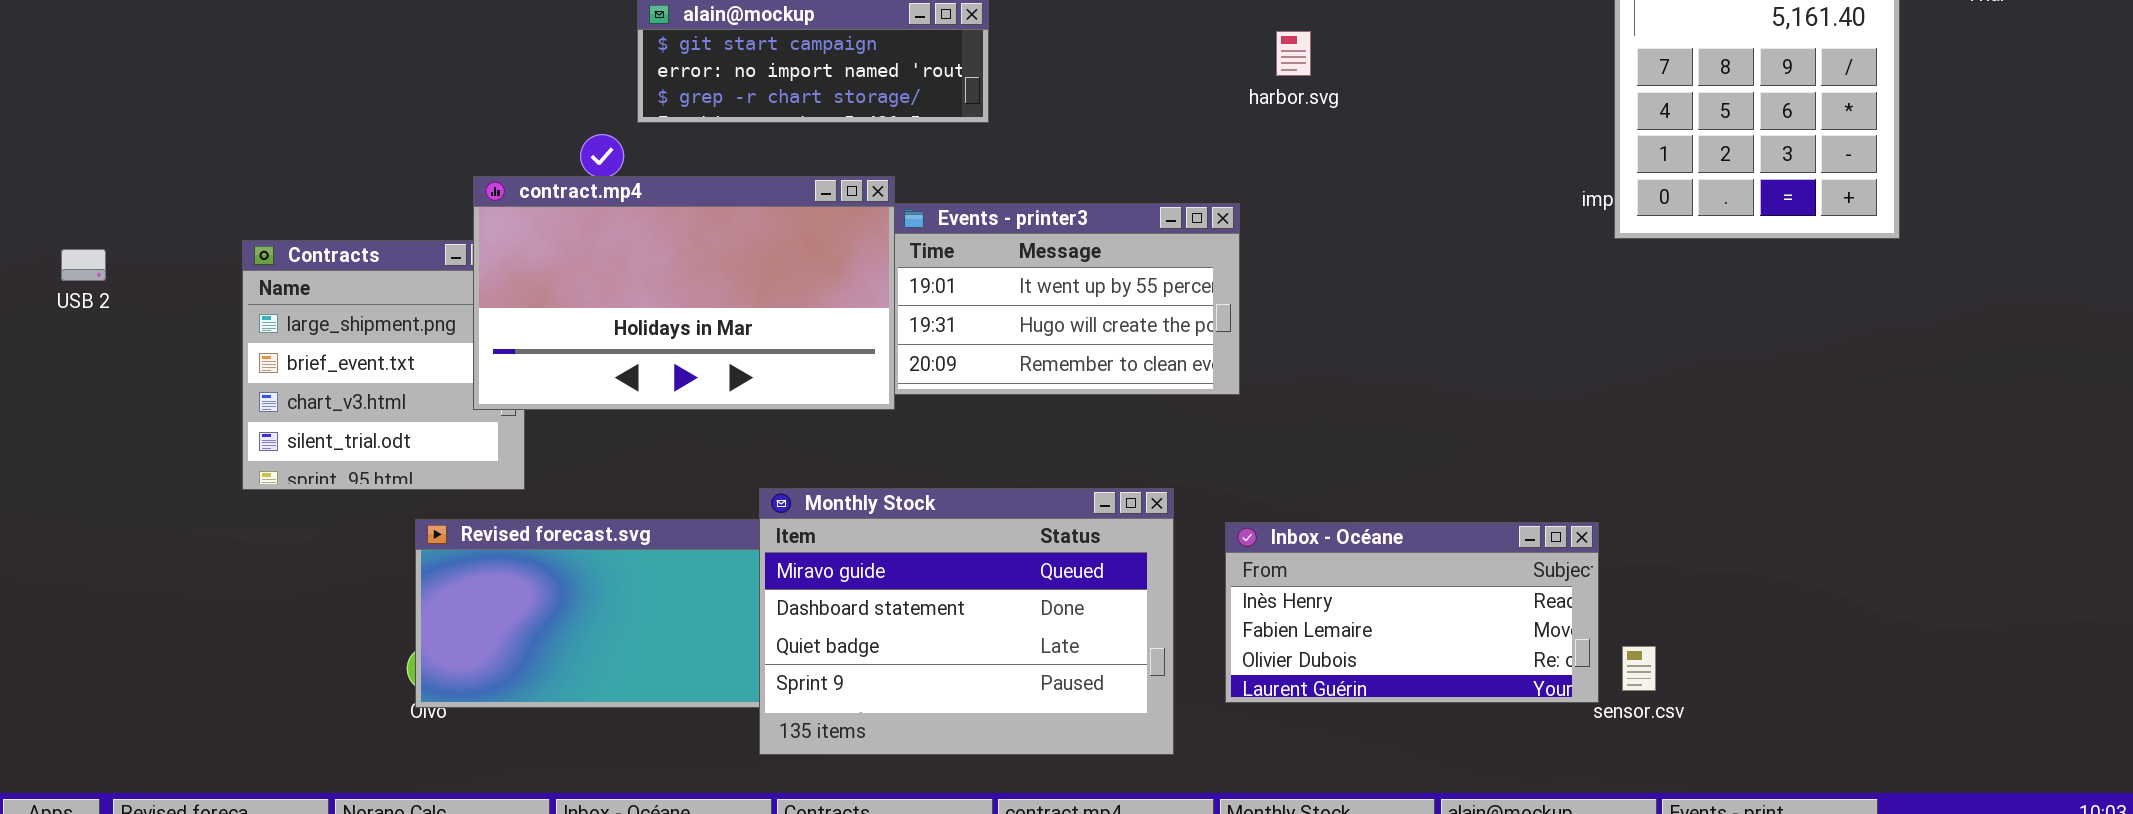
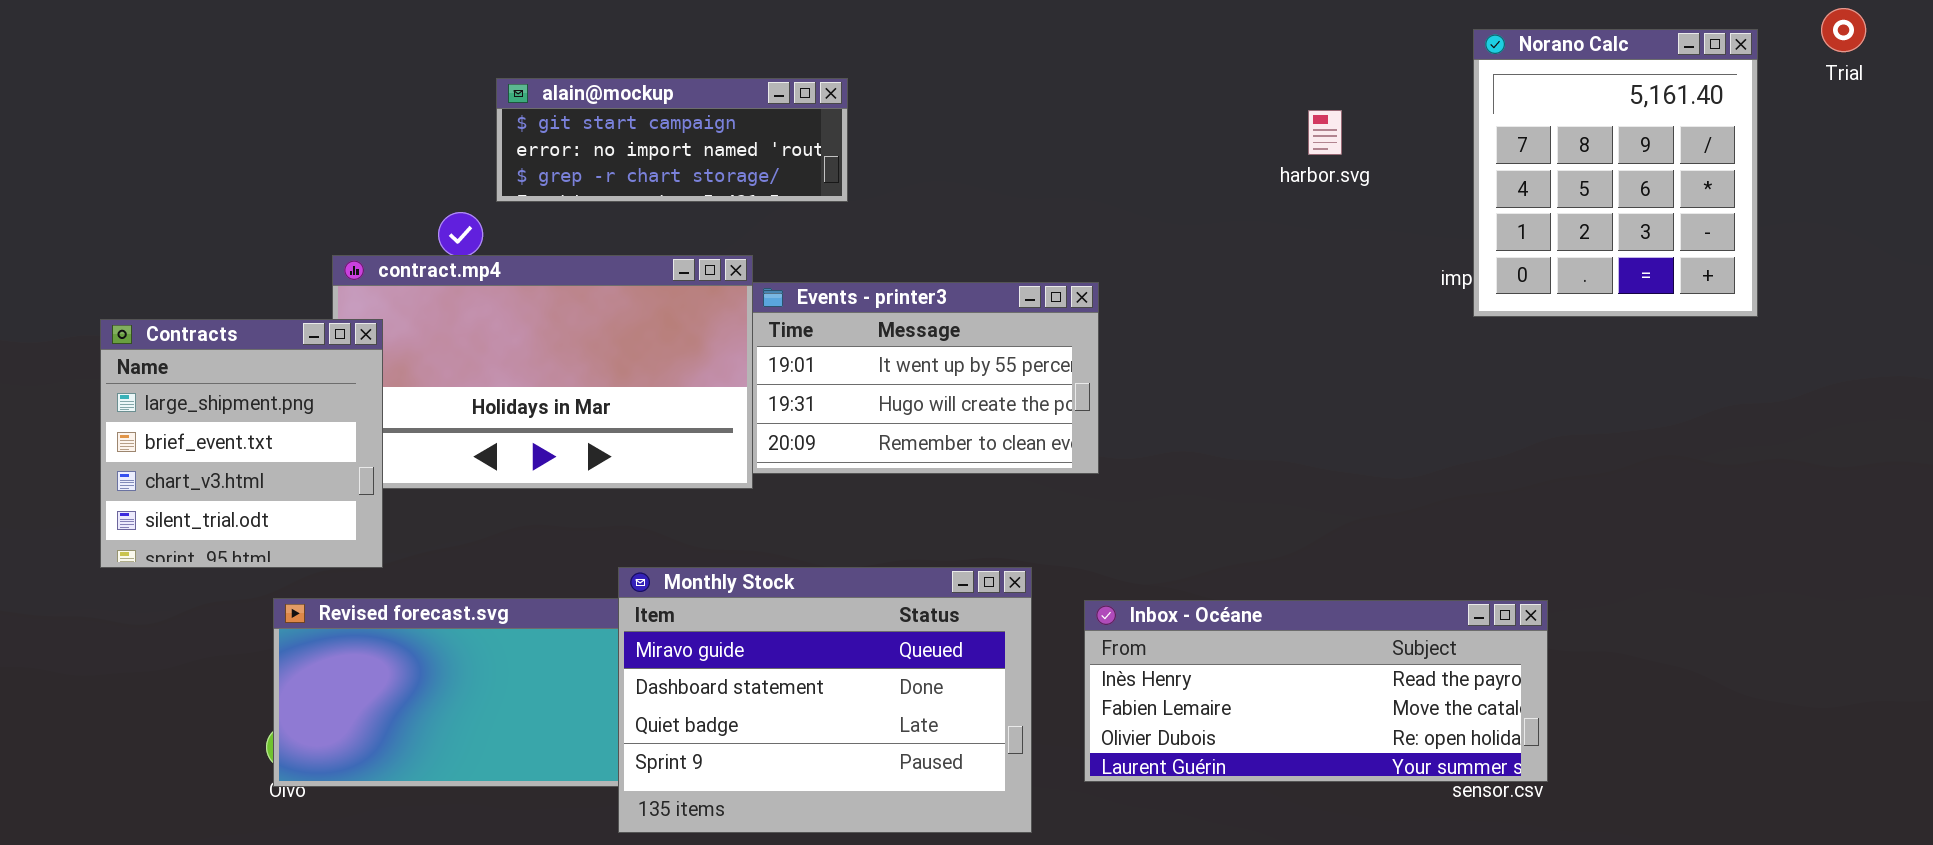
harbor.svg: [1276,31,1311,76] -> [1308,110,1342,155], moved
Contracts: [242,240,525,490] -> [100,319,383,568], raised
Inbox - Océane: [1225,522,1599,703] -> [1084,600,1548,782], resized

